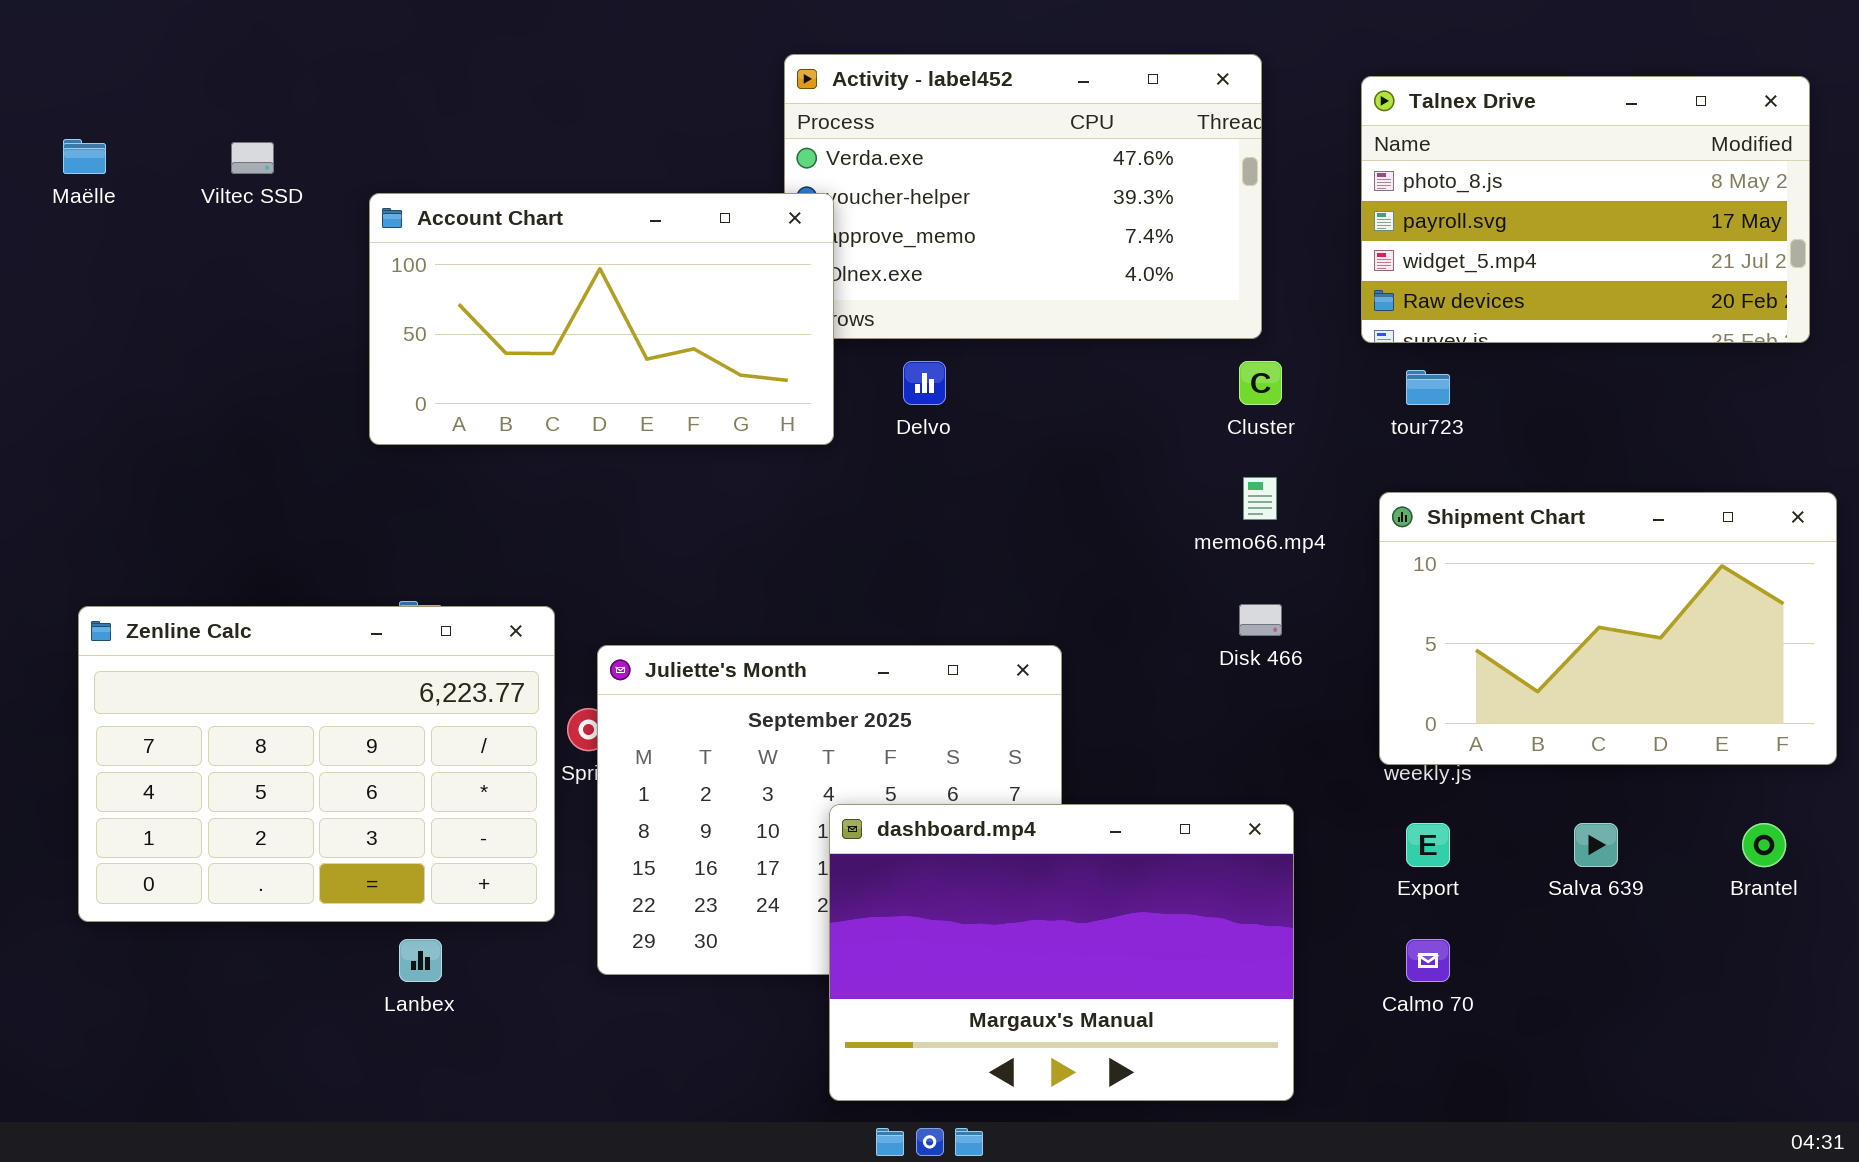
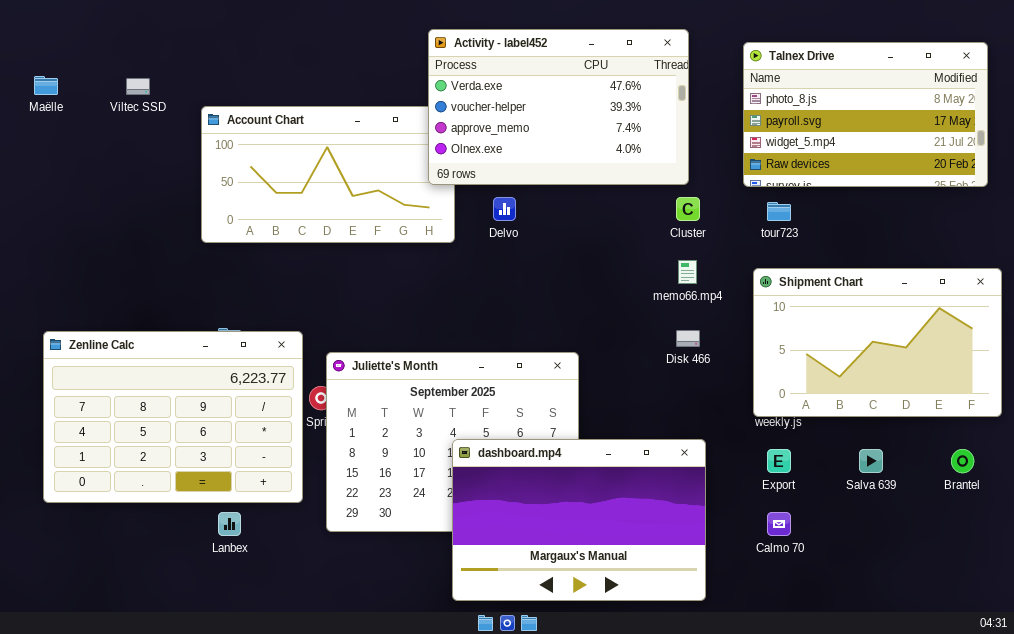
Activity - label452: [784,54,1262,339] -> [428,29,689,185], raised

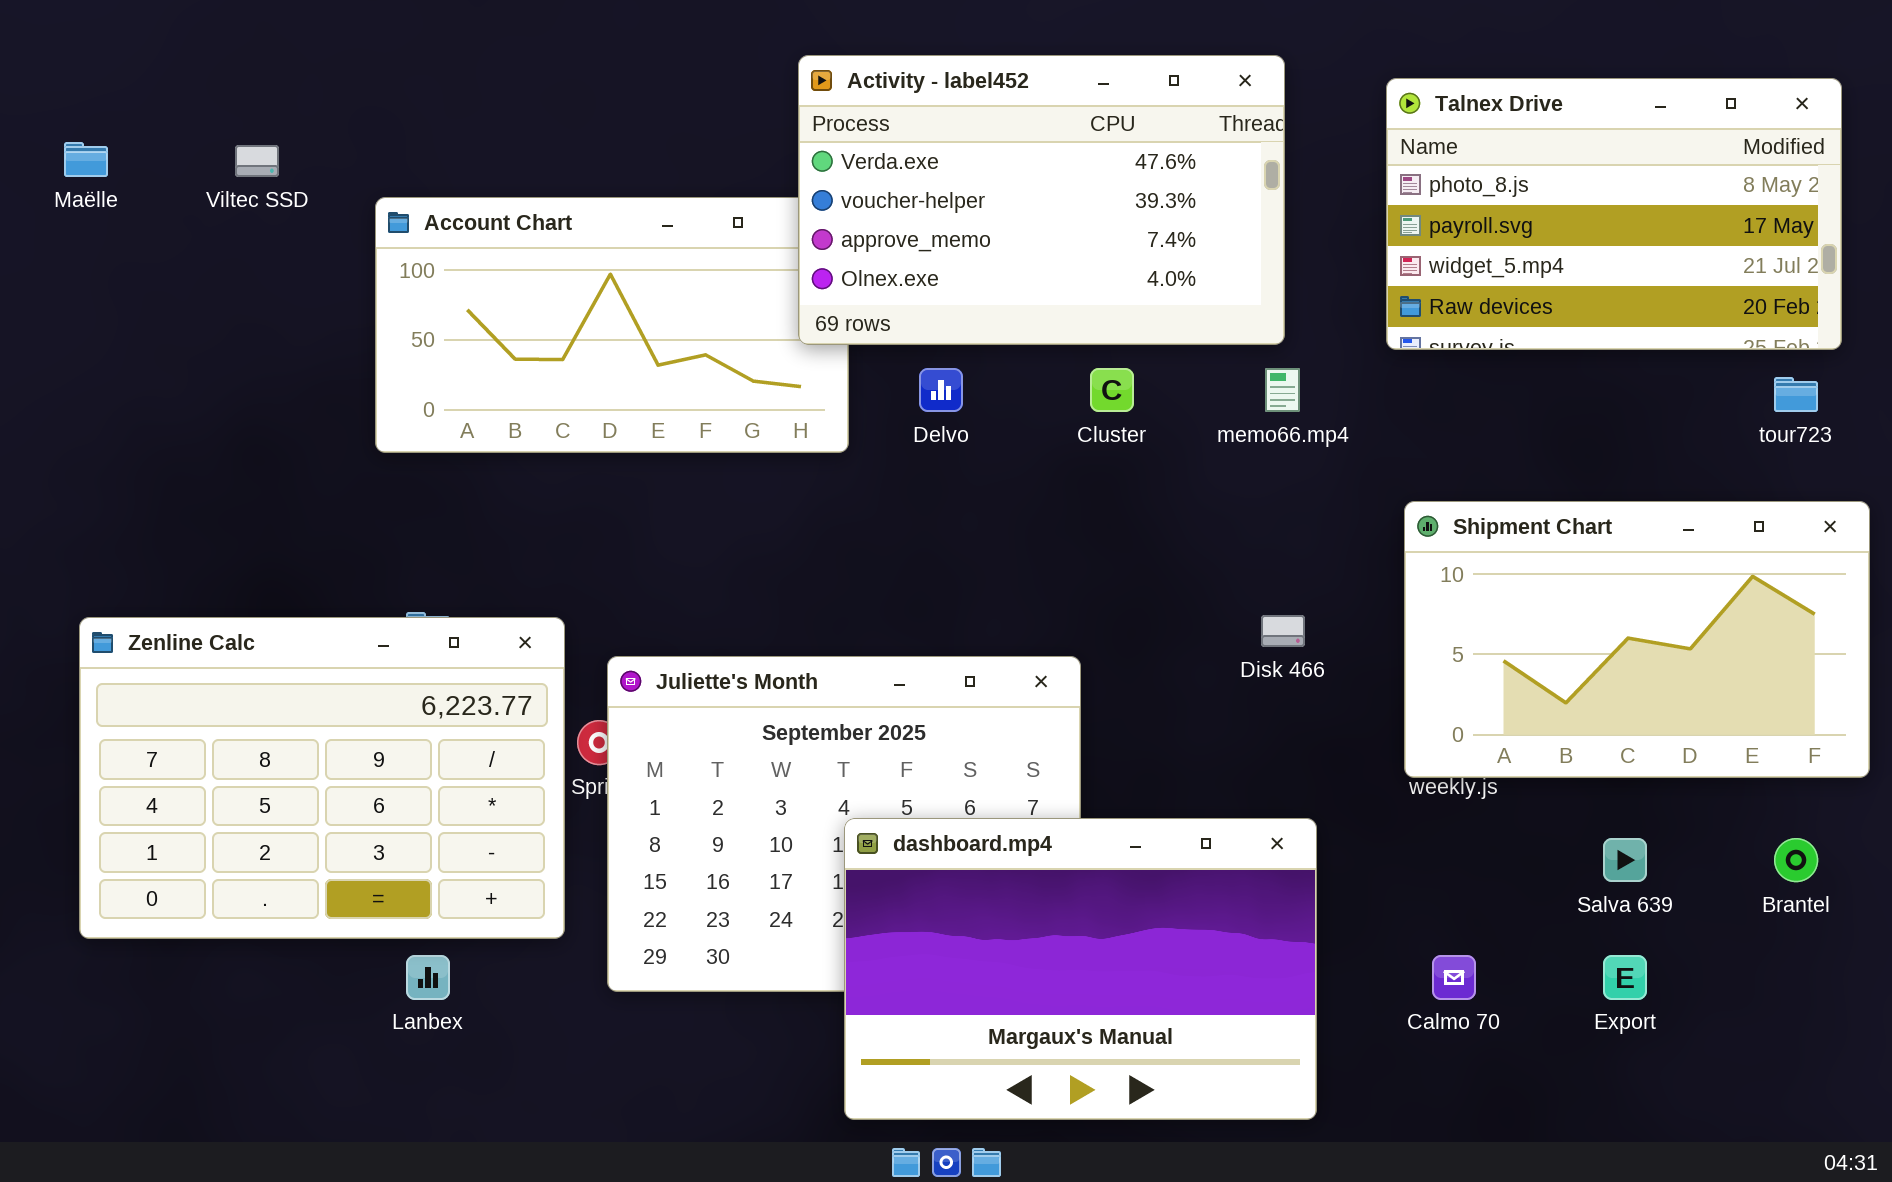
Cluster: [676,197,700,221] -> [1090,368,1134,412], moved
tour723: [767,202,791,221] -> [1774,377,1818,412], moved
memo66.mp4: [678,260,697,284] -> [1265,368,1300,412], moved
Export: [767,449,791,473] -> [1603,955,1647,1000], moved

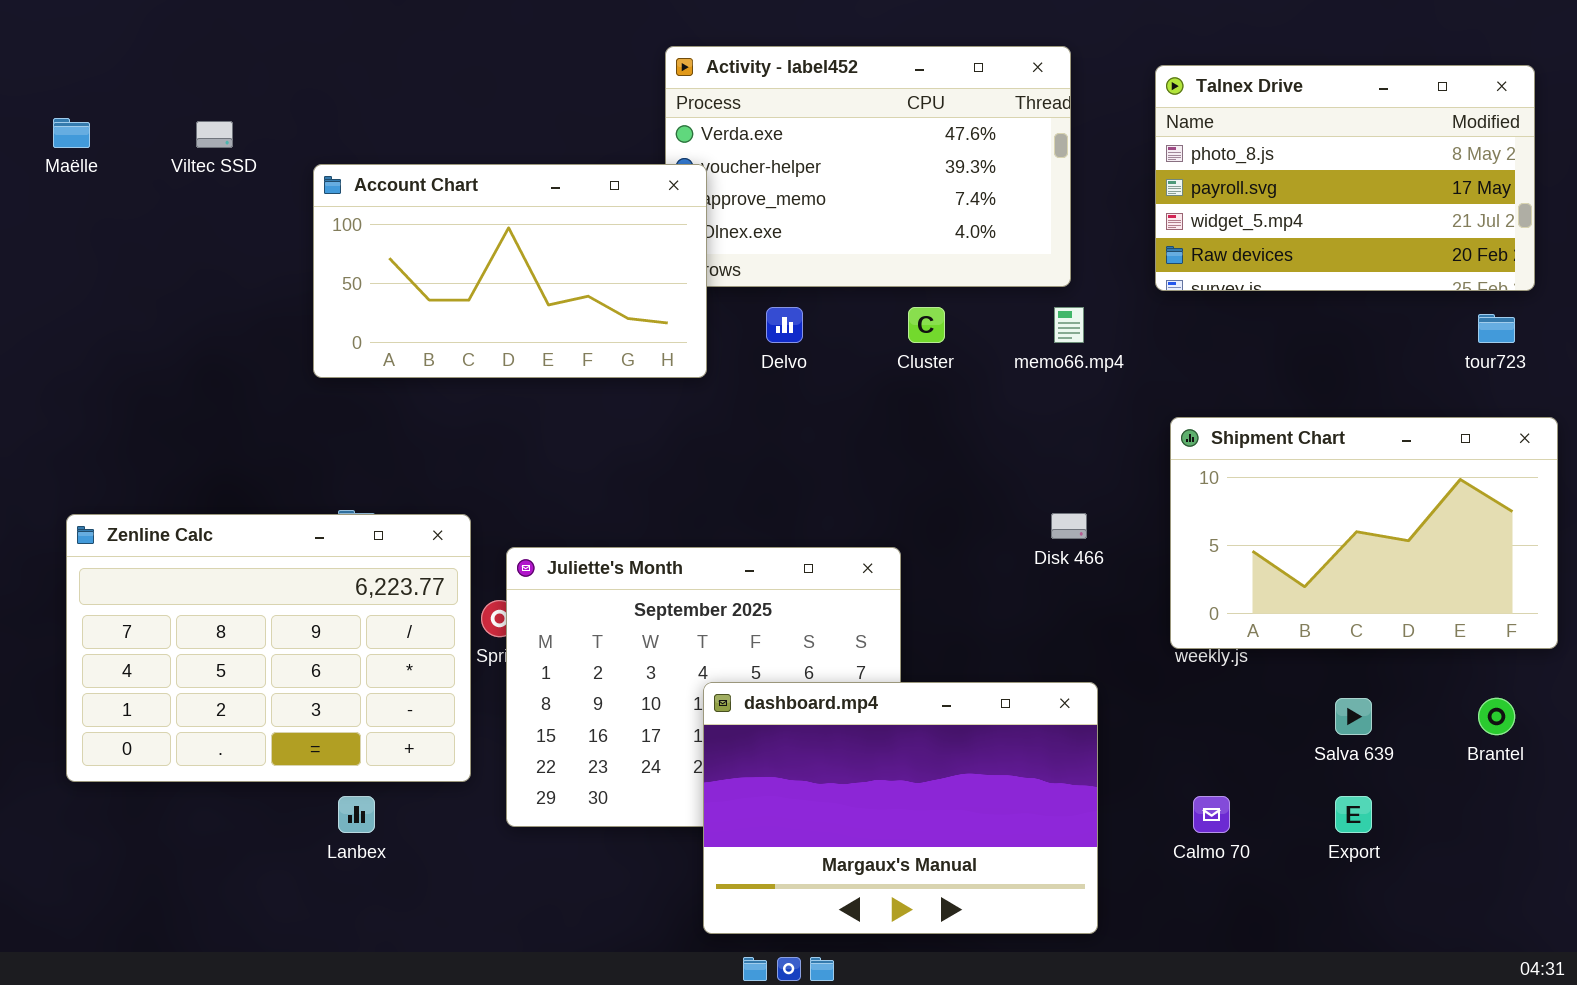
Account Chart: [375,197,849,453] -> [313,164,707,378], raised

